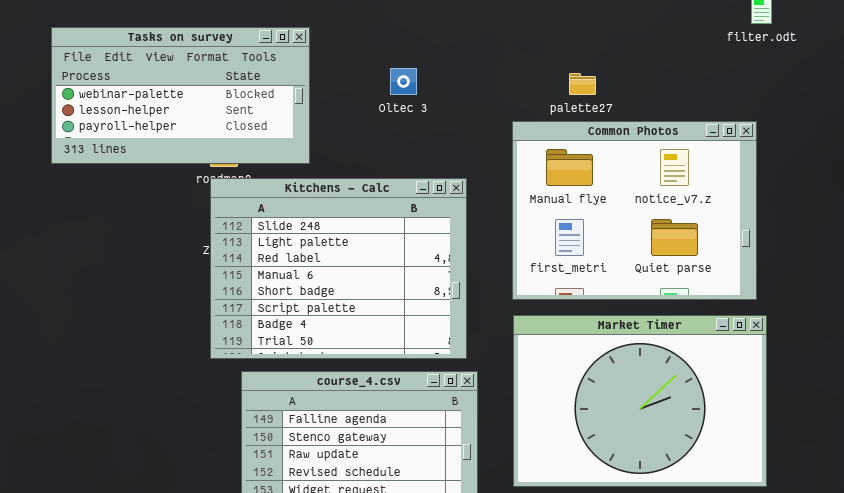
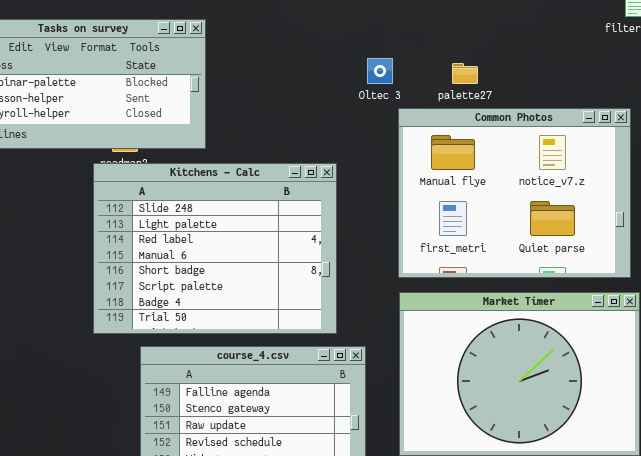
Oltec 3: [390,68,417,95] -> [367,58,393,84], moved
Kitchens - Calc: [210,178,467,359] -> [93,163,337,334], moved

